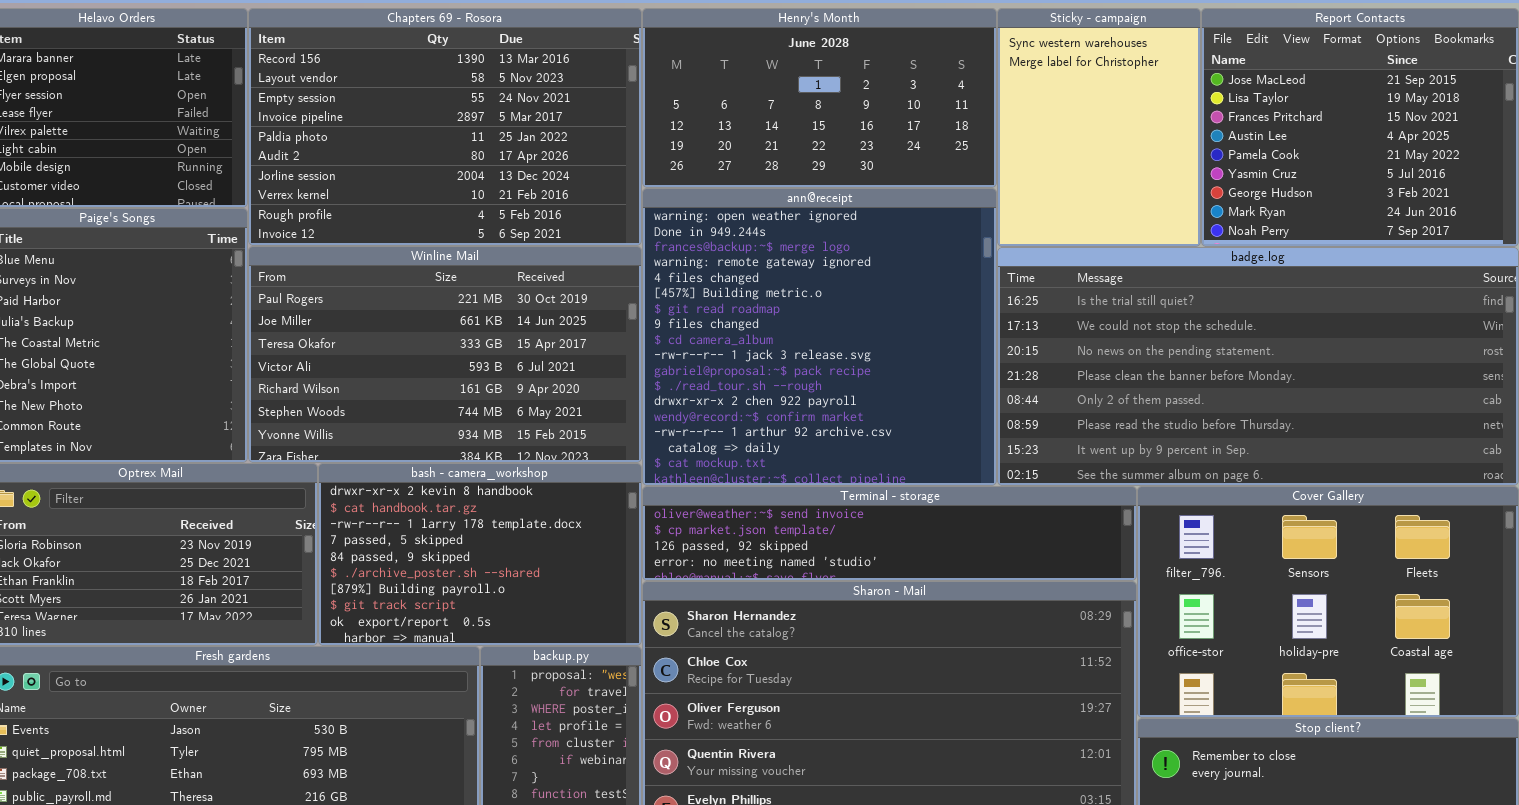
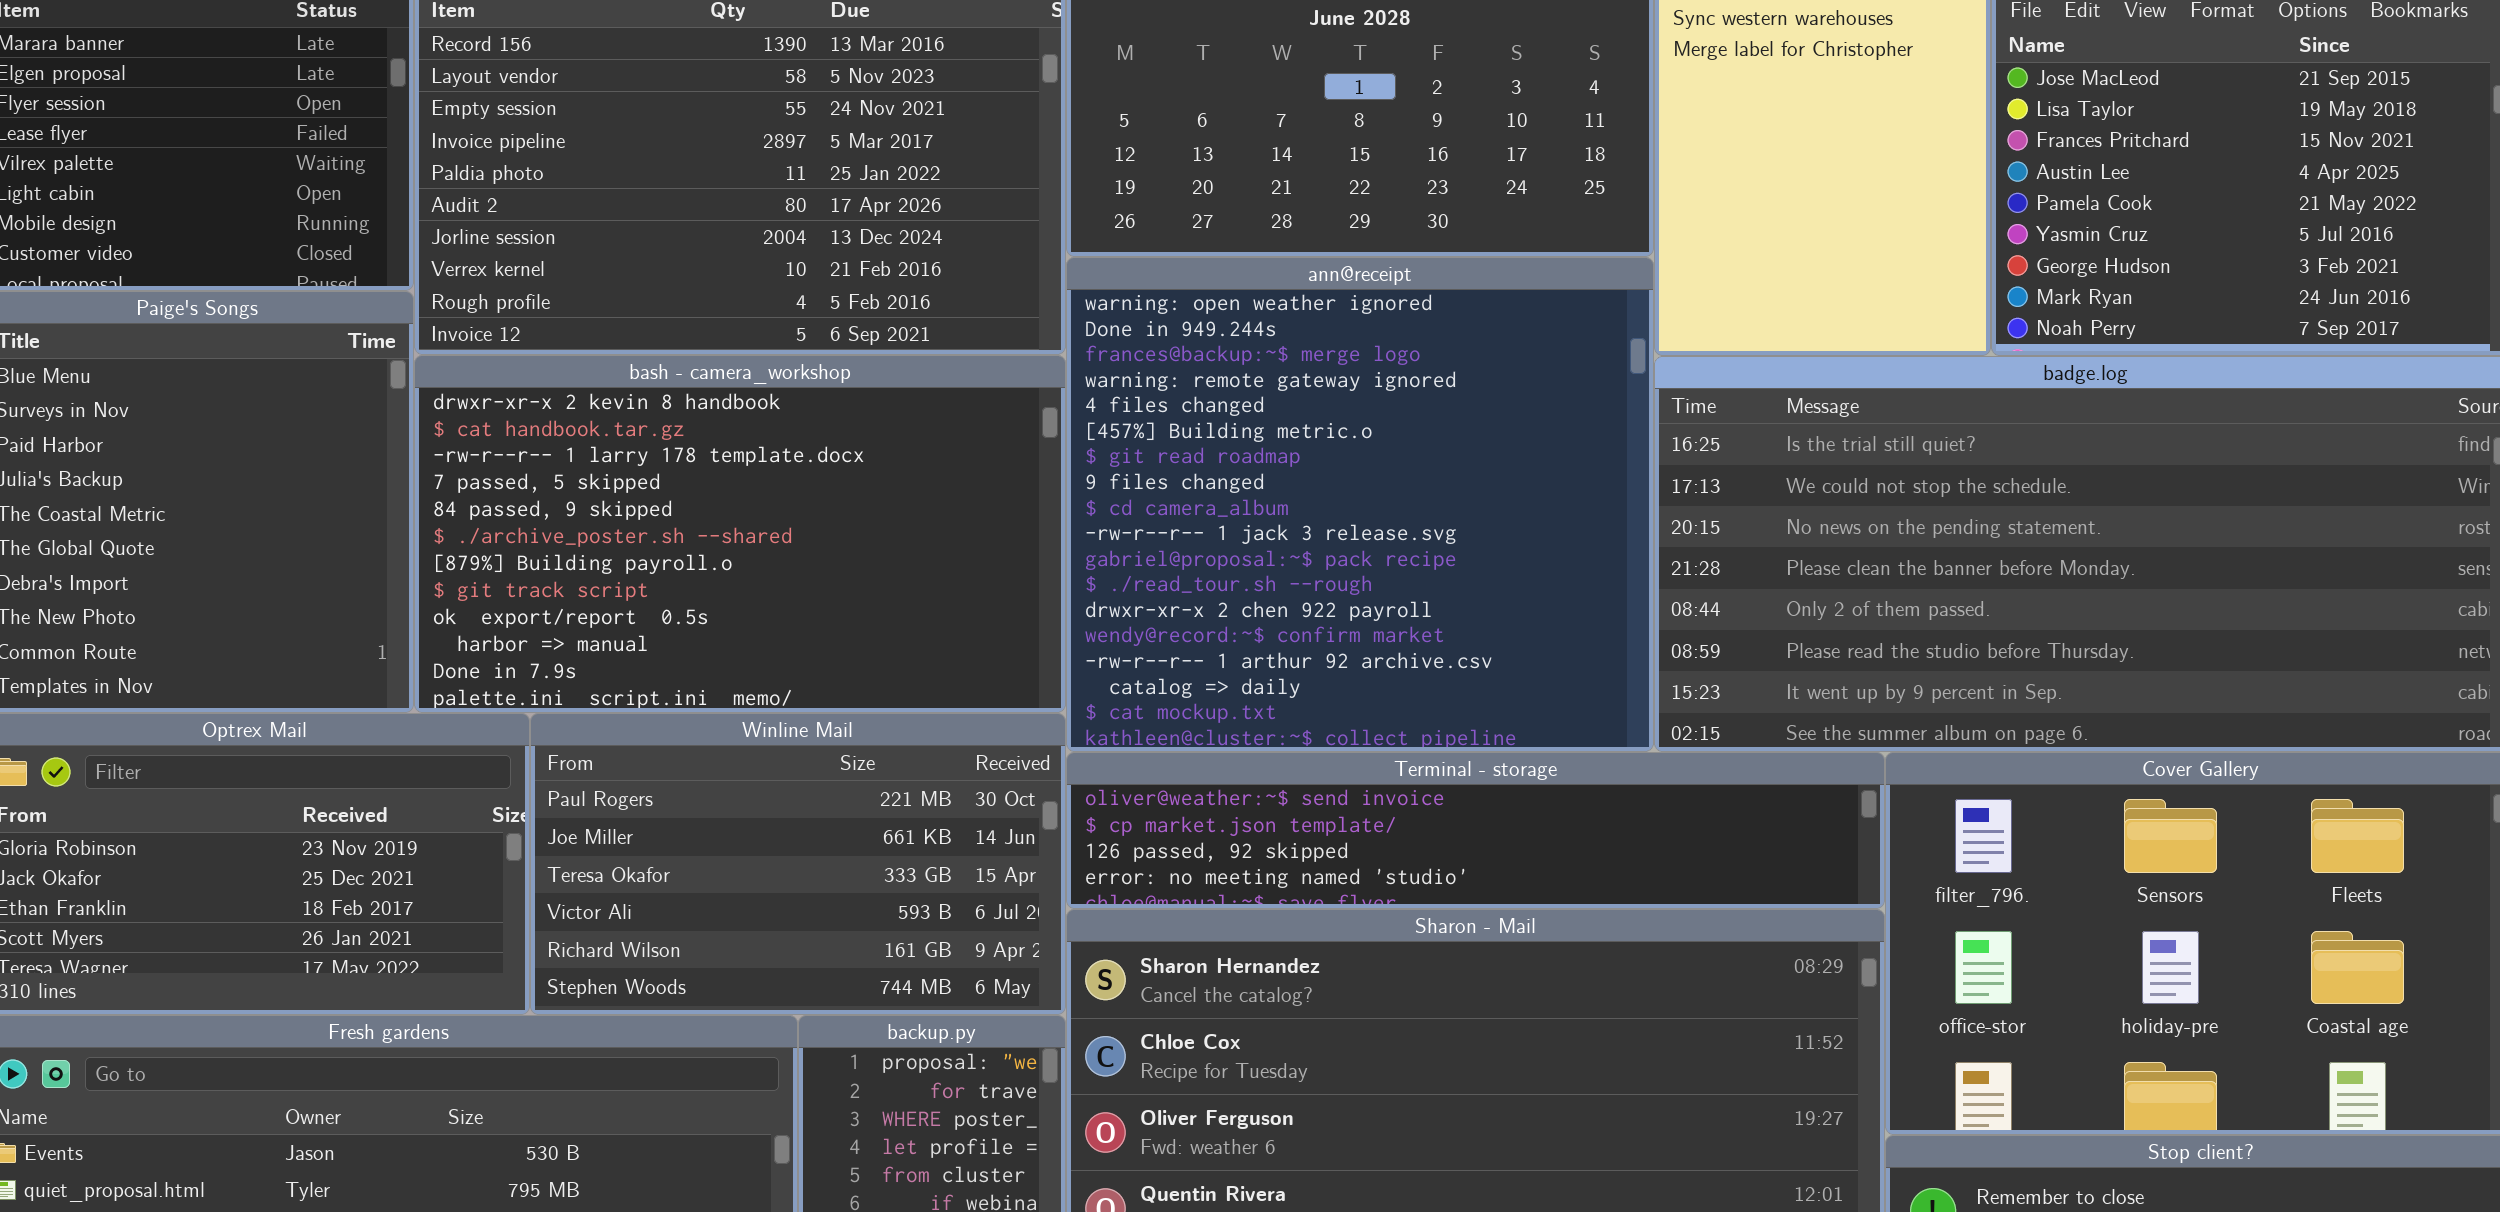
Winline Mail: [248,246,642,463] -> [530,713,1066,1015], moved, resized
bash - camera_workshop: [318,463,642,646] -> [414,355,1066,713], moved, resized

